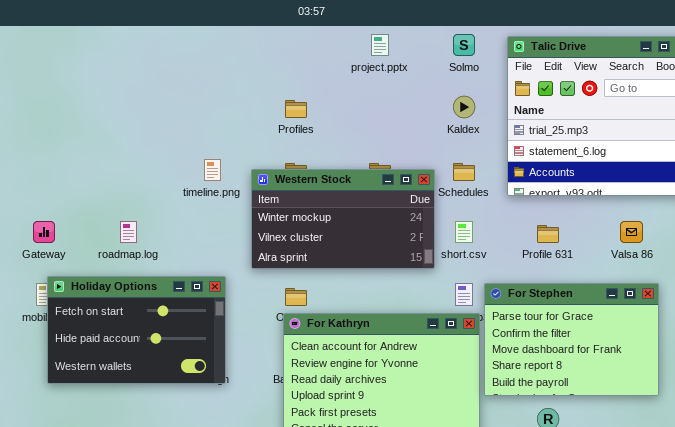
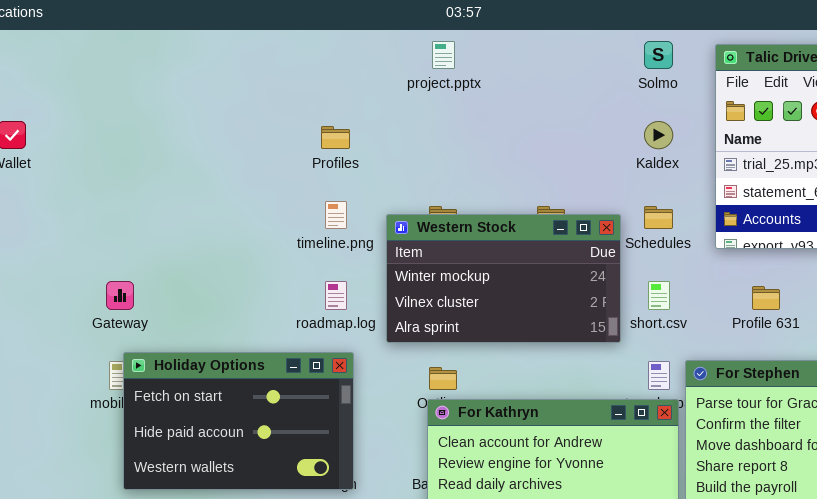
project.pptx: [371,34,389,56] -> [432,41,455,69], moved
Profiles: [285,100,307,118] -> [321,126,350,149], moved
roadmap.log: [120,221,137,243] -> [325,281,347,310], moved

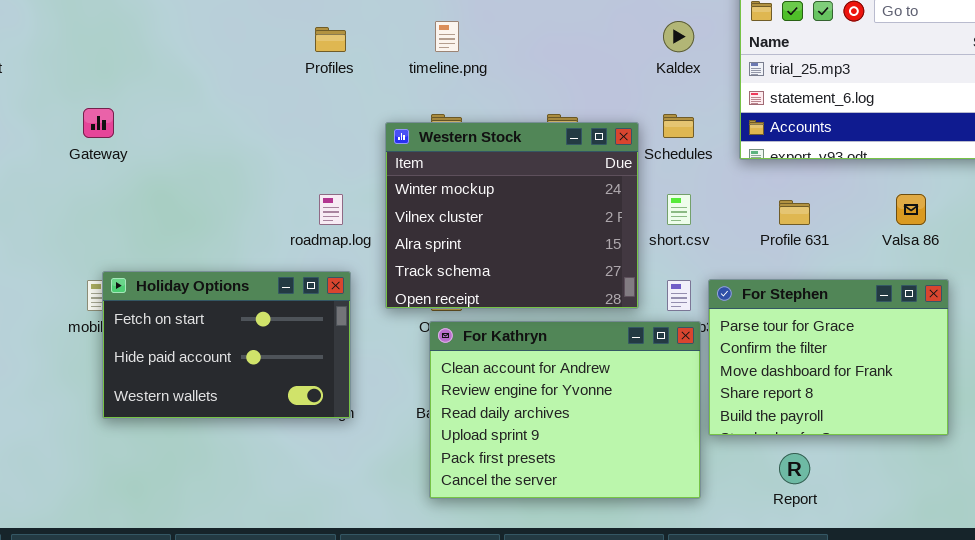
timeline.png: [325,201,347,229] -> [435,21,459,52], moved
Western Stock: [386,214,621,343] -> [385,122,639,309], resized
Gateway: [106,281,134,310] -> [83,108,114,138], moved

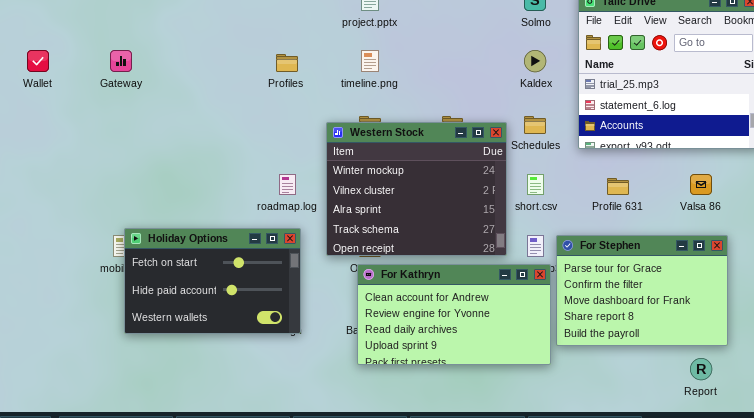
Gateway: [83,108,114,138] -> [110,50,132,72], moved
For Kathryn: [429,321,701,499] -> [357,264,551,365], resized
Report: [779,453,810,484] -> [690,358,712,380], moved

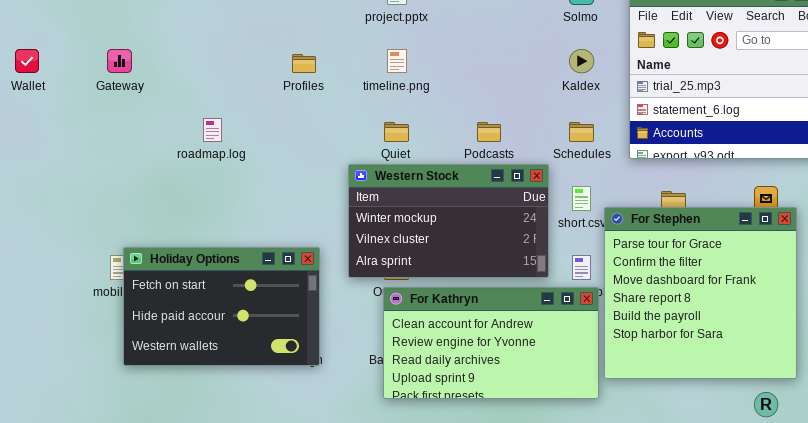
Western Stock: [326,122,507,256] -> [348,164,549,278], resized
roadmap.log: [279,174,296,195] -> [203,118,222,142], moved
For Stephen: [556,235,728,346] -> [604,207,797,379], resized

